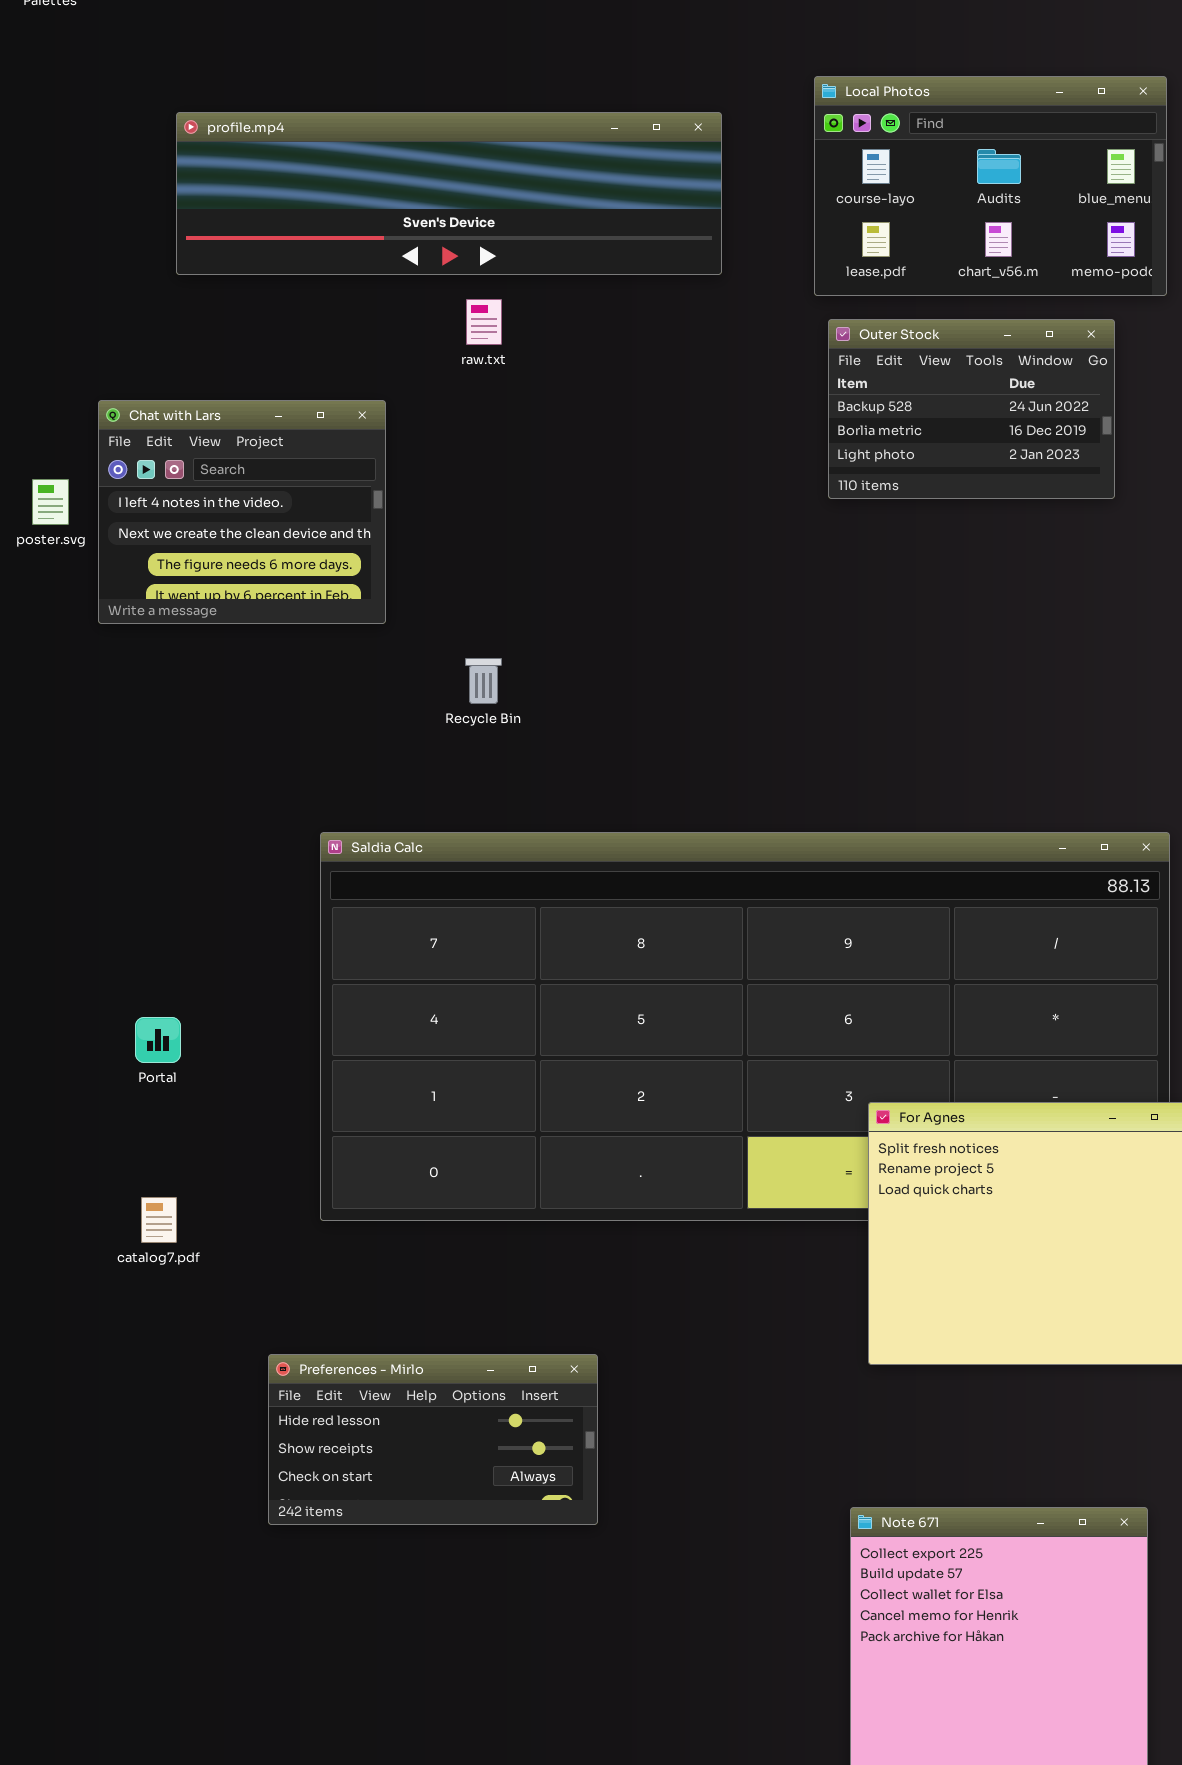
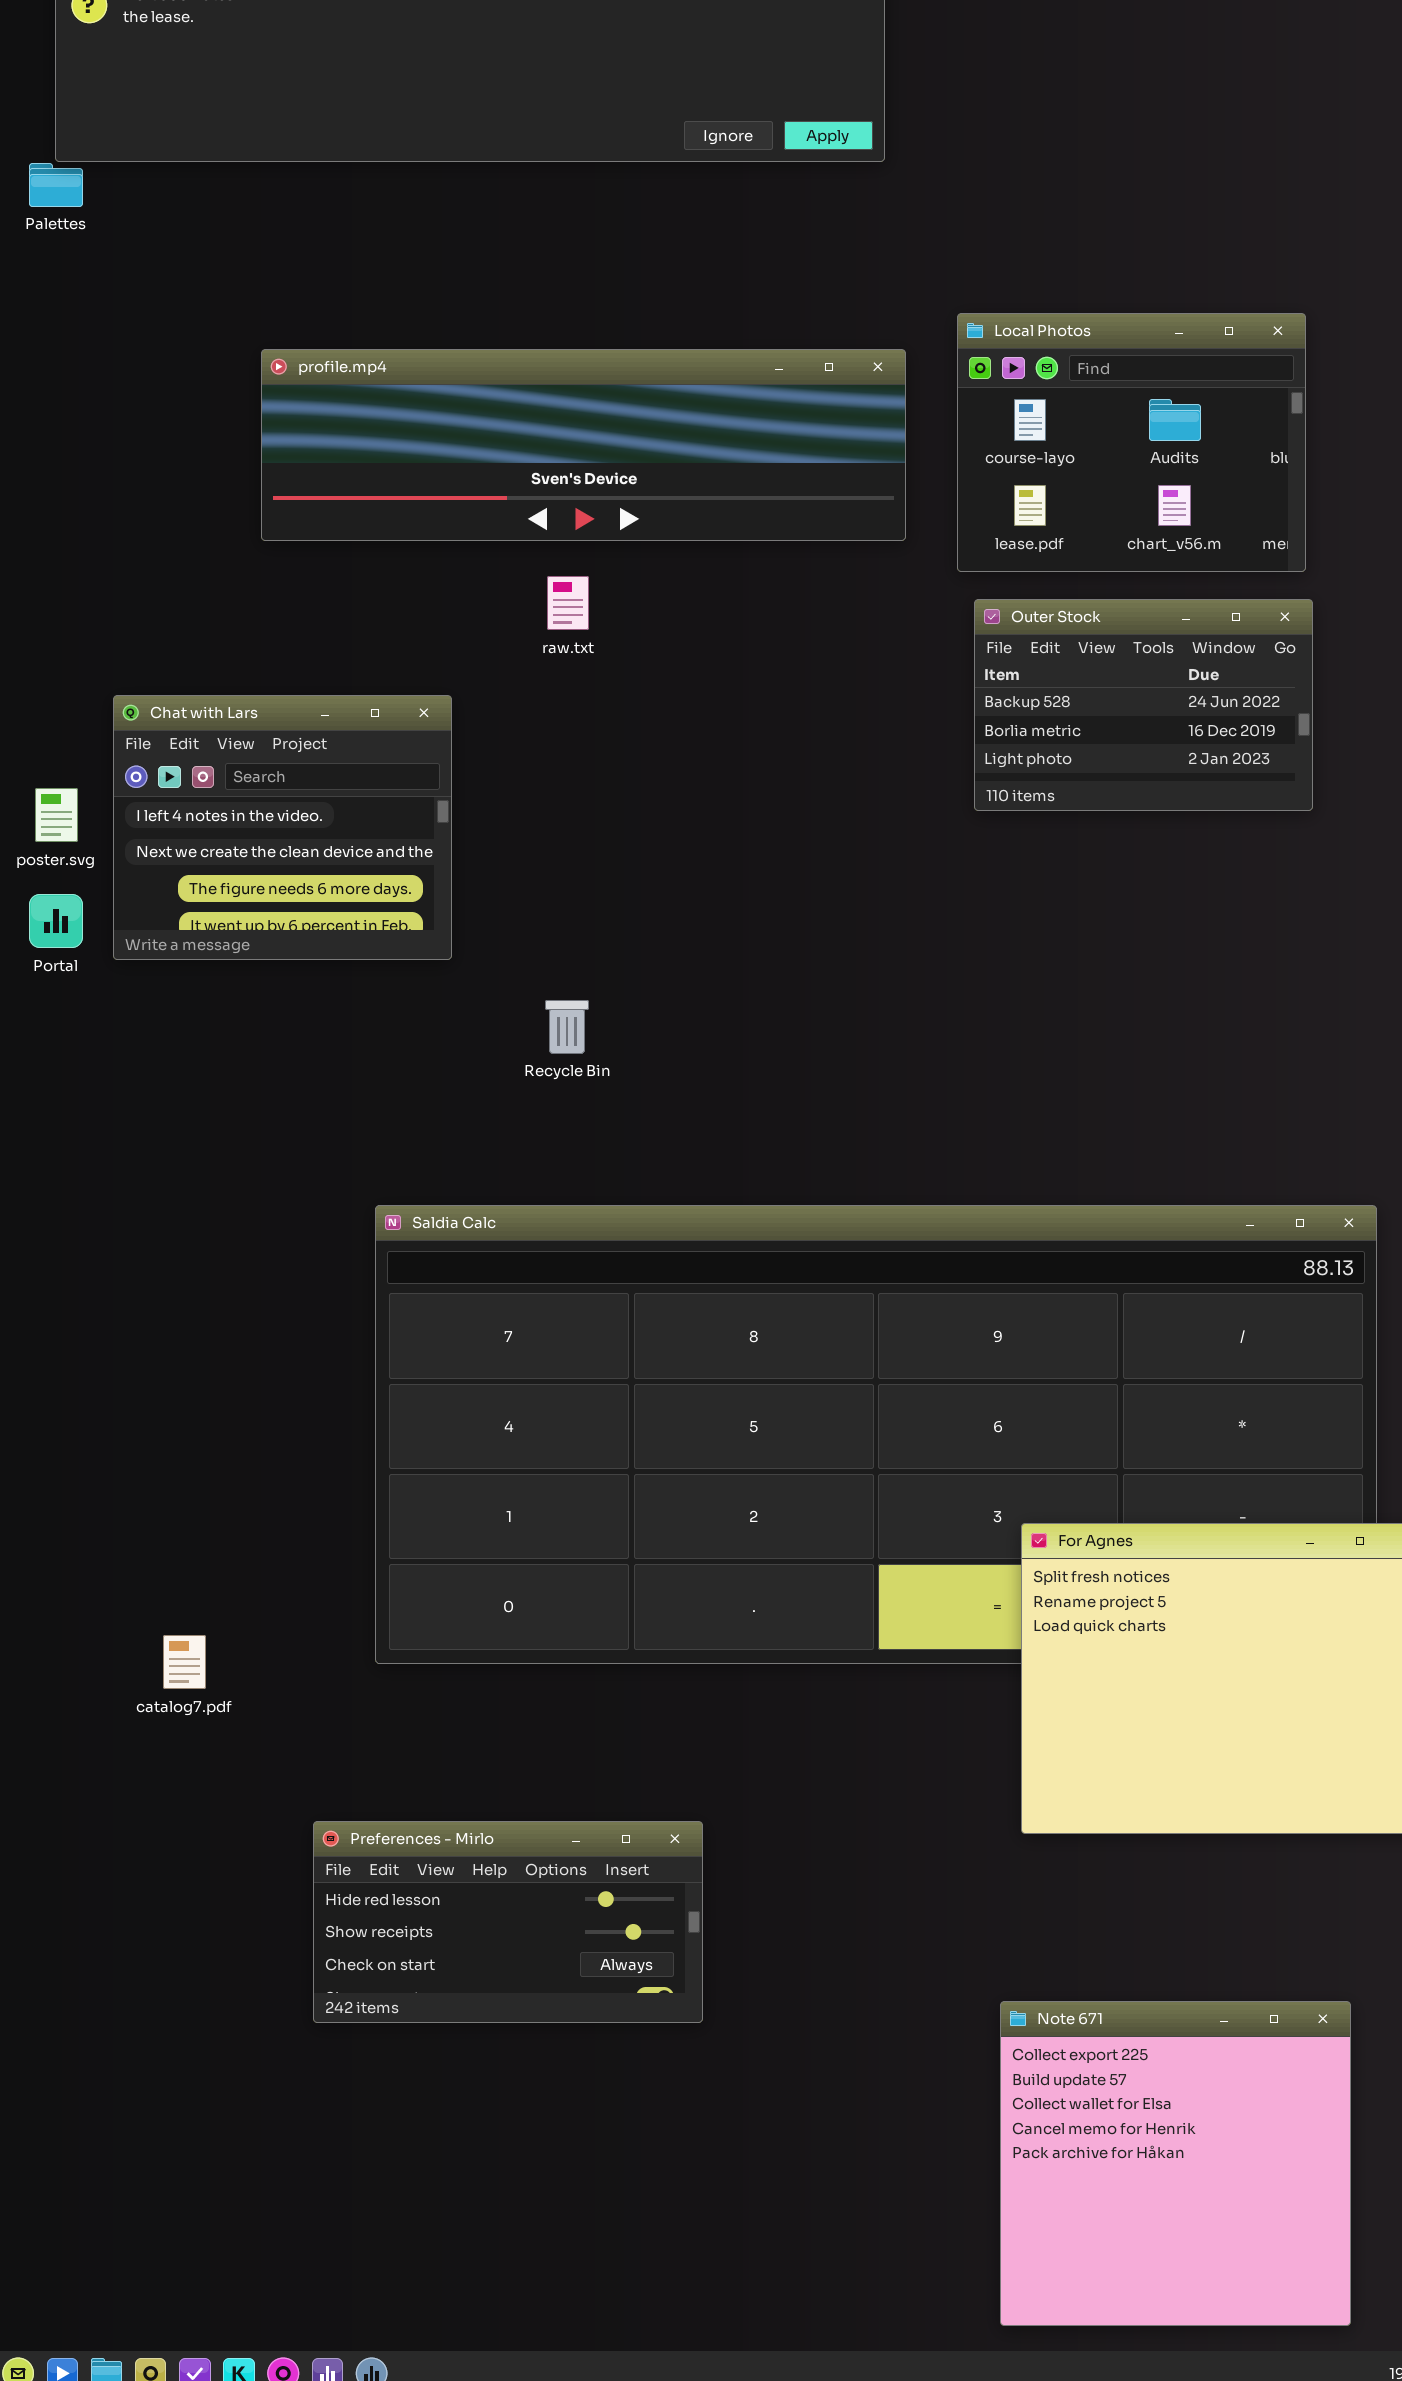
Local Photos: [814,76,1167,296] -> [957,313,1306,572], resized
profile.mp4: [176,112,722,275] -> [261,349,906,541], moved
Portal: [135,1017,181,1063] -> [29,894,83,948], moved

